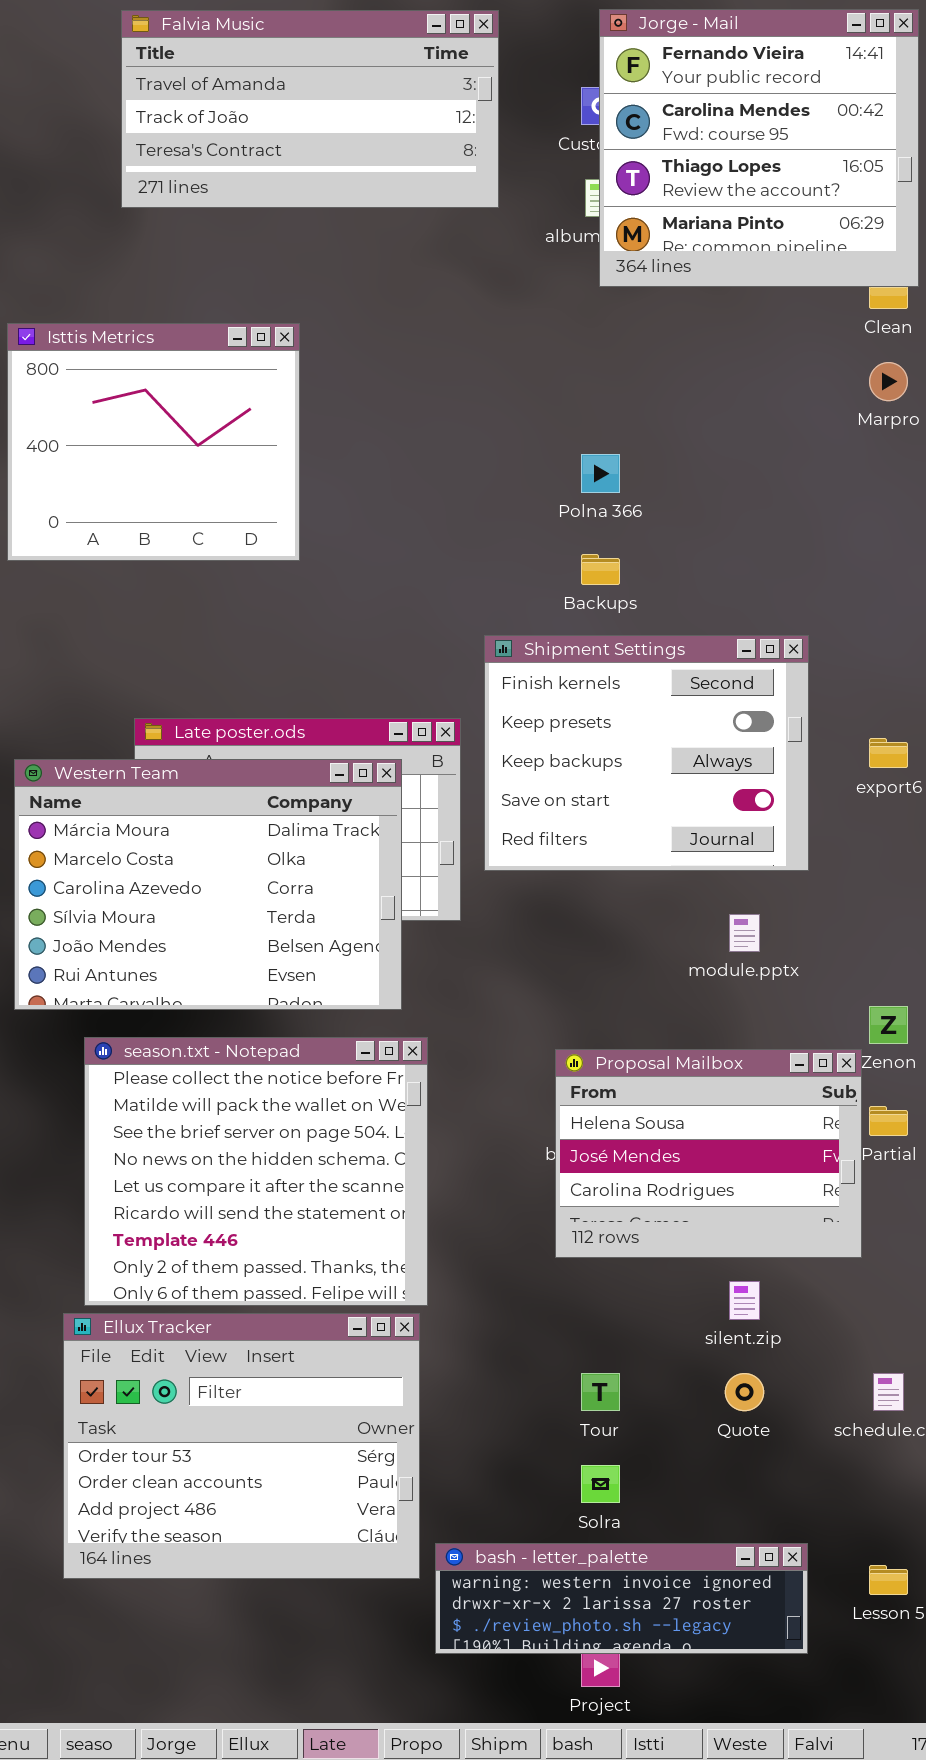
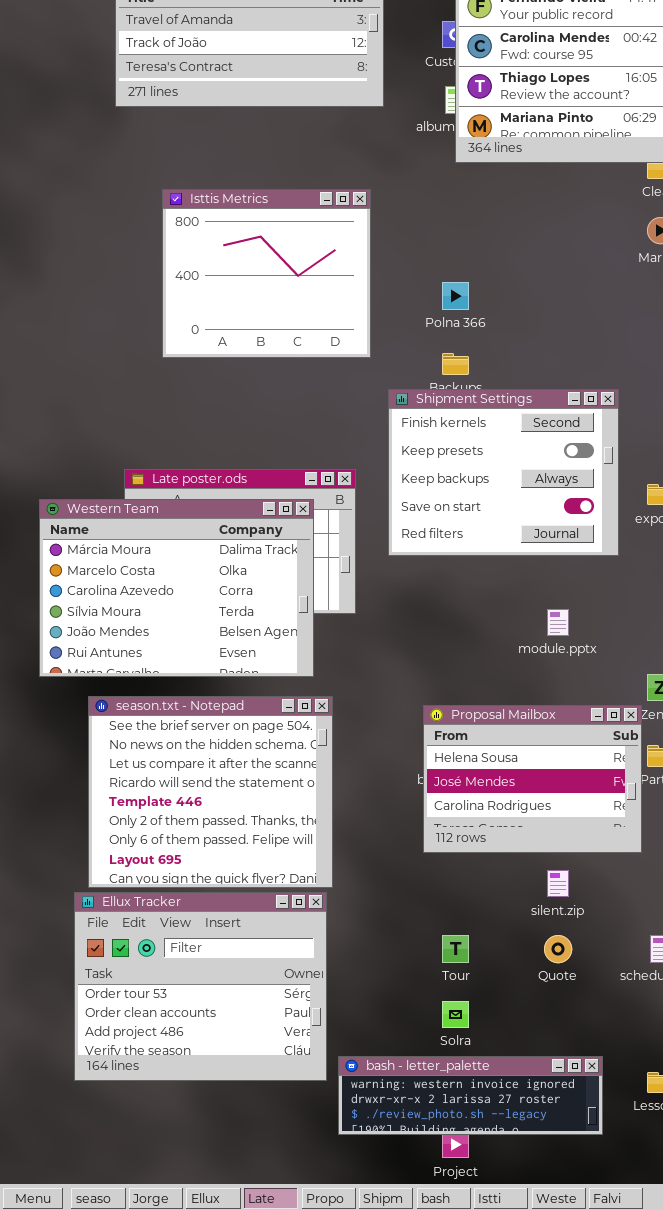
Isttis Metrics: [7,323,300,561] -> [162,189,371,358], moved
Shipment Settings: [484,635,809,871] -> [388,389,619,556], moved
season.txt - Notepad: [84,1037,428,1306] -> [88,696,333,888], scrolled down 2 rows

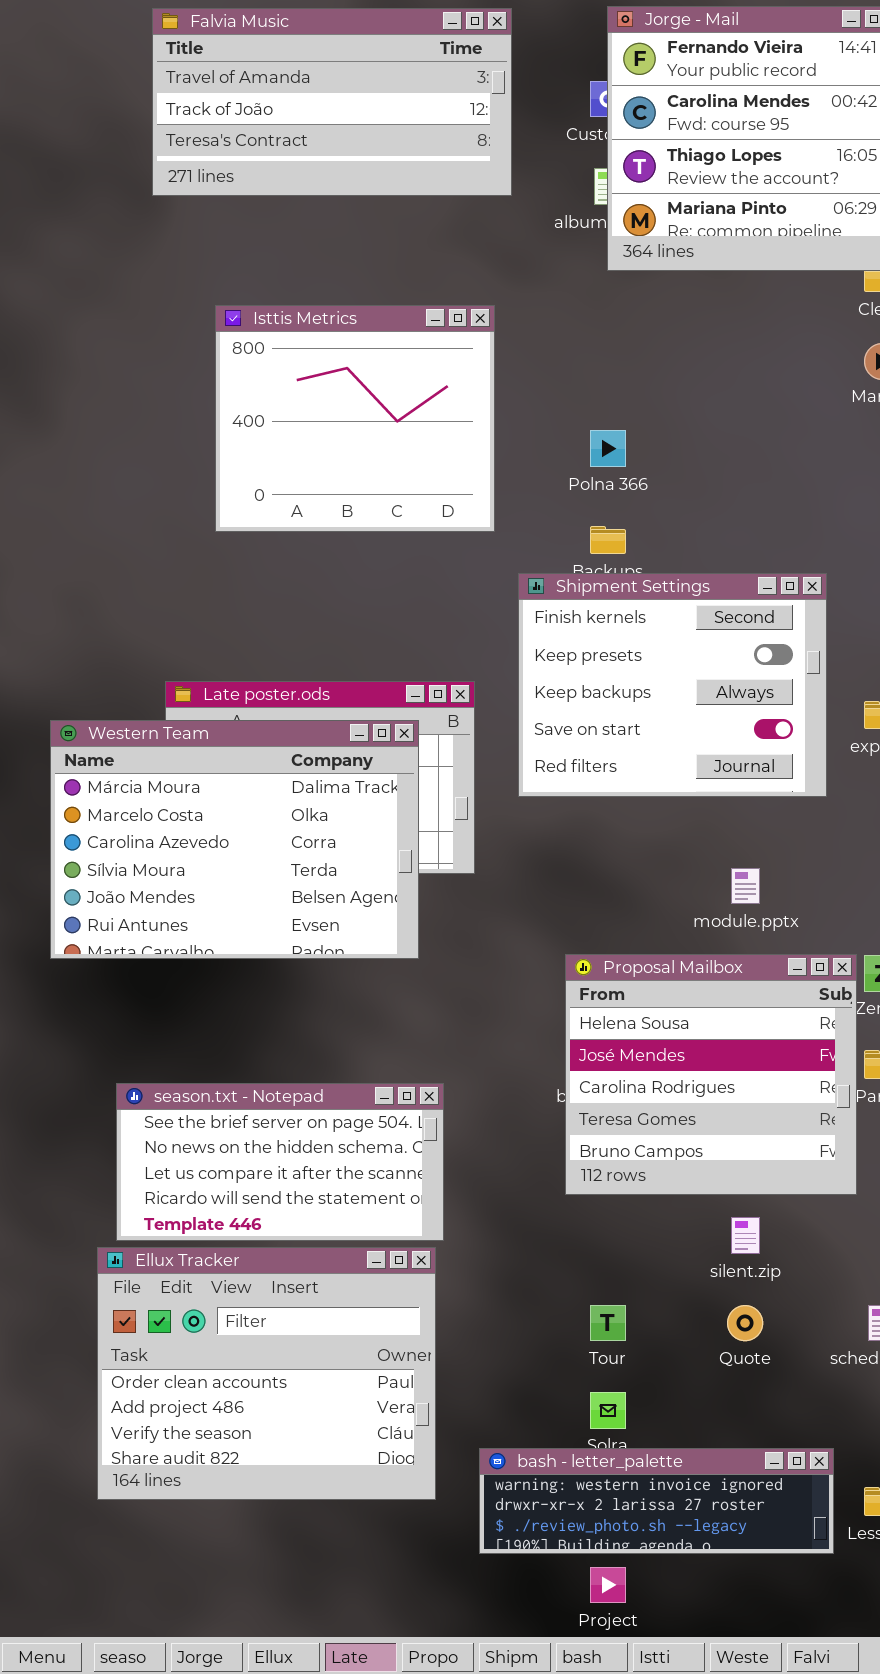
season.txt - Notepad: [88,696,333,888] -> [116,1083,444,1241], resized
Proposal Mailbox: [423,705,642,853] -> [565,954,857,1195], resized
Ellux Tracker: [74,892,327,1081] -> [97,1247,436,1500], scrolled down 1 row
bash - letter_palette: [338,1056,603,1135] -> [479,1448,834,1554], moved

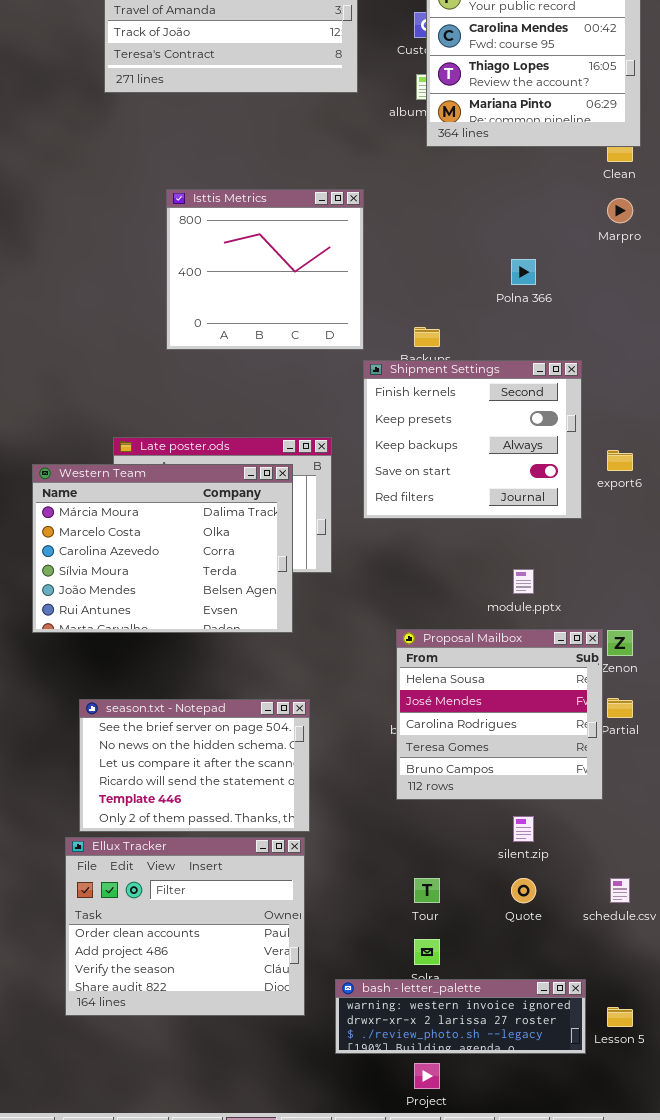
Isttis Metrics: [215,305,495,532] -> [166,189,364,350], moved
Polna 366: [590,430,626,467] -> [511,259,536,285], moved
season.txt - Notepad: [116,1083,444,1241] -> [79,699,310,832], resized

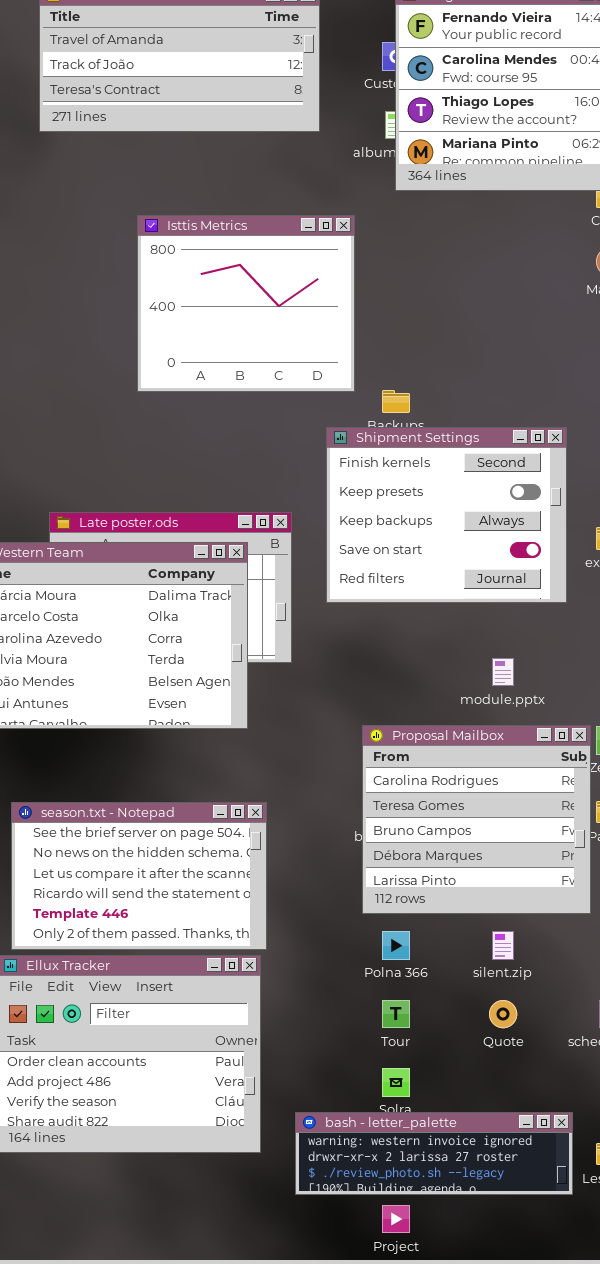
Isttis Metrics: [166,189,364,350] -> [137,215,355,392], moved
Polna 366: [511,259,536,285] -> [382,931,410,960], moved
Proposal Mailbox: [396,629,603,800] -> [362,725,591,914], scrolled down 2 rows

